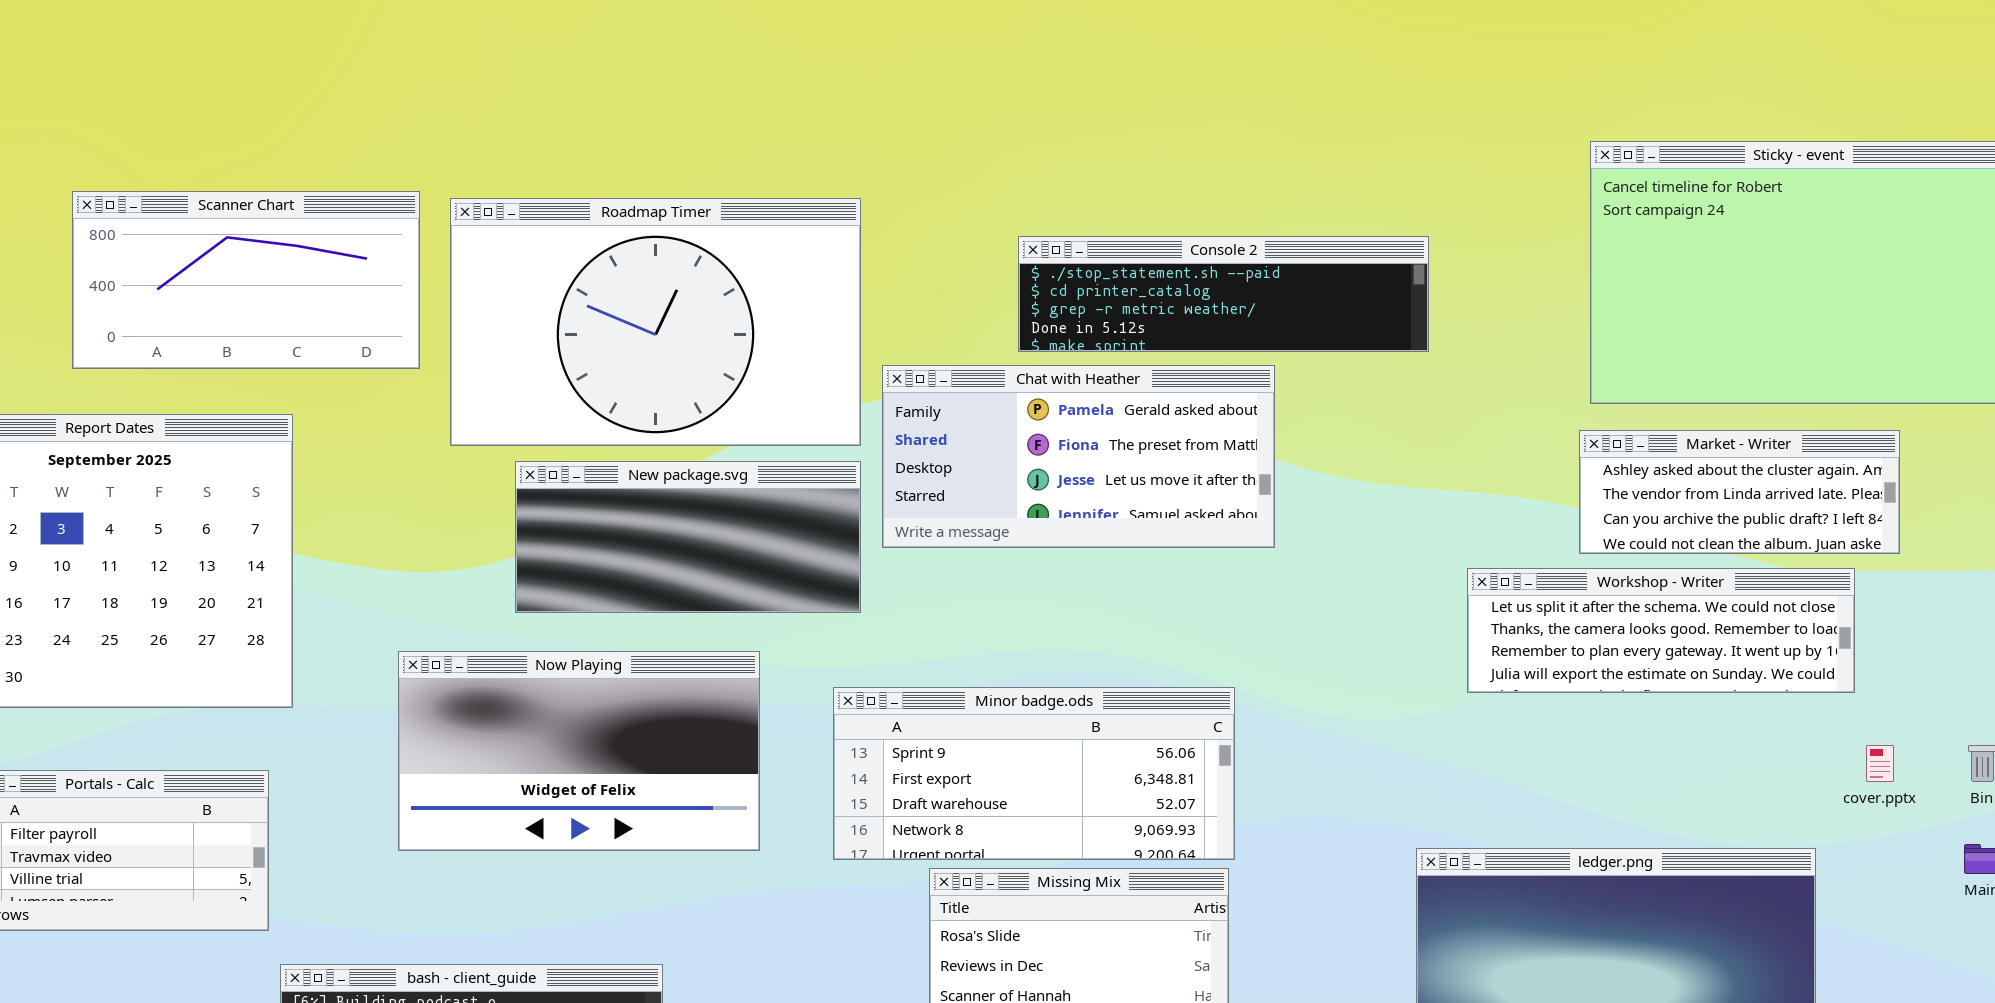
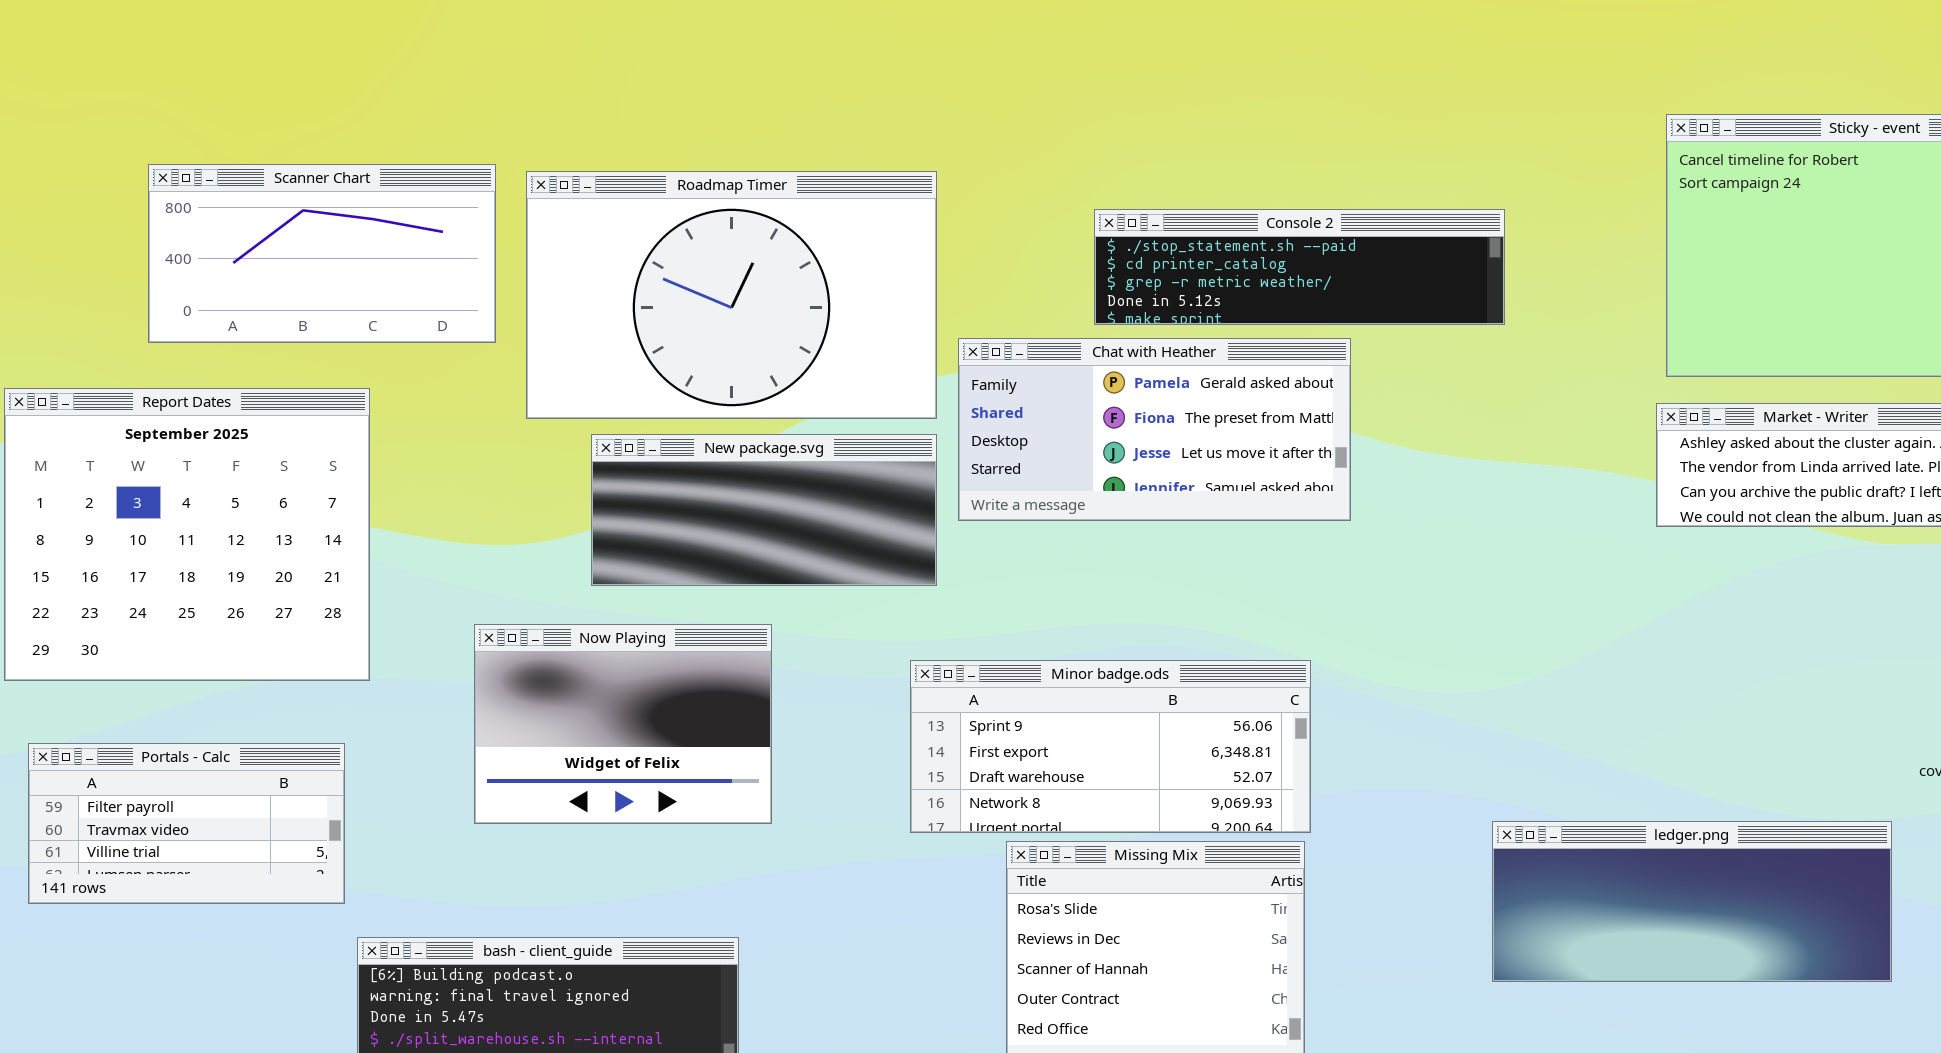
Workshop - Writer: [1467,568,1855,693] -> none, closed
Now Playing: [398,651,760,851] -> [474,624,772,824], resized

